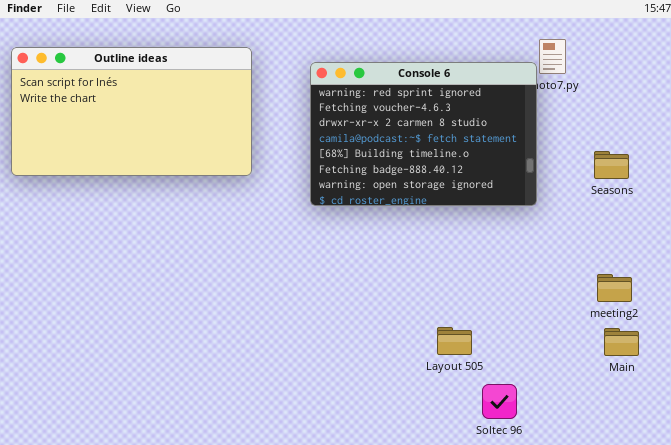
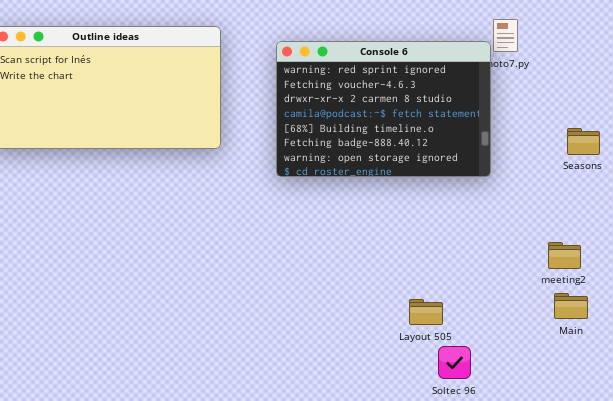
Seasons: [594,151,629,179] -> [567,128,600,155], moved
Layout 505: [437,327,472,355] -> [409,299,443,325], moved

